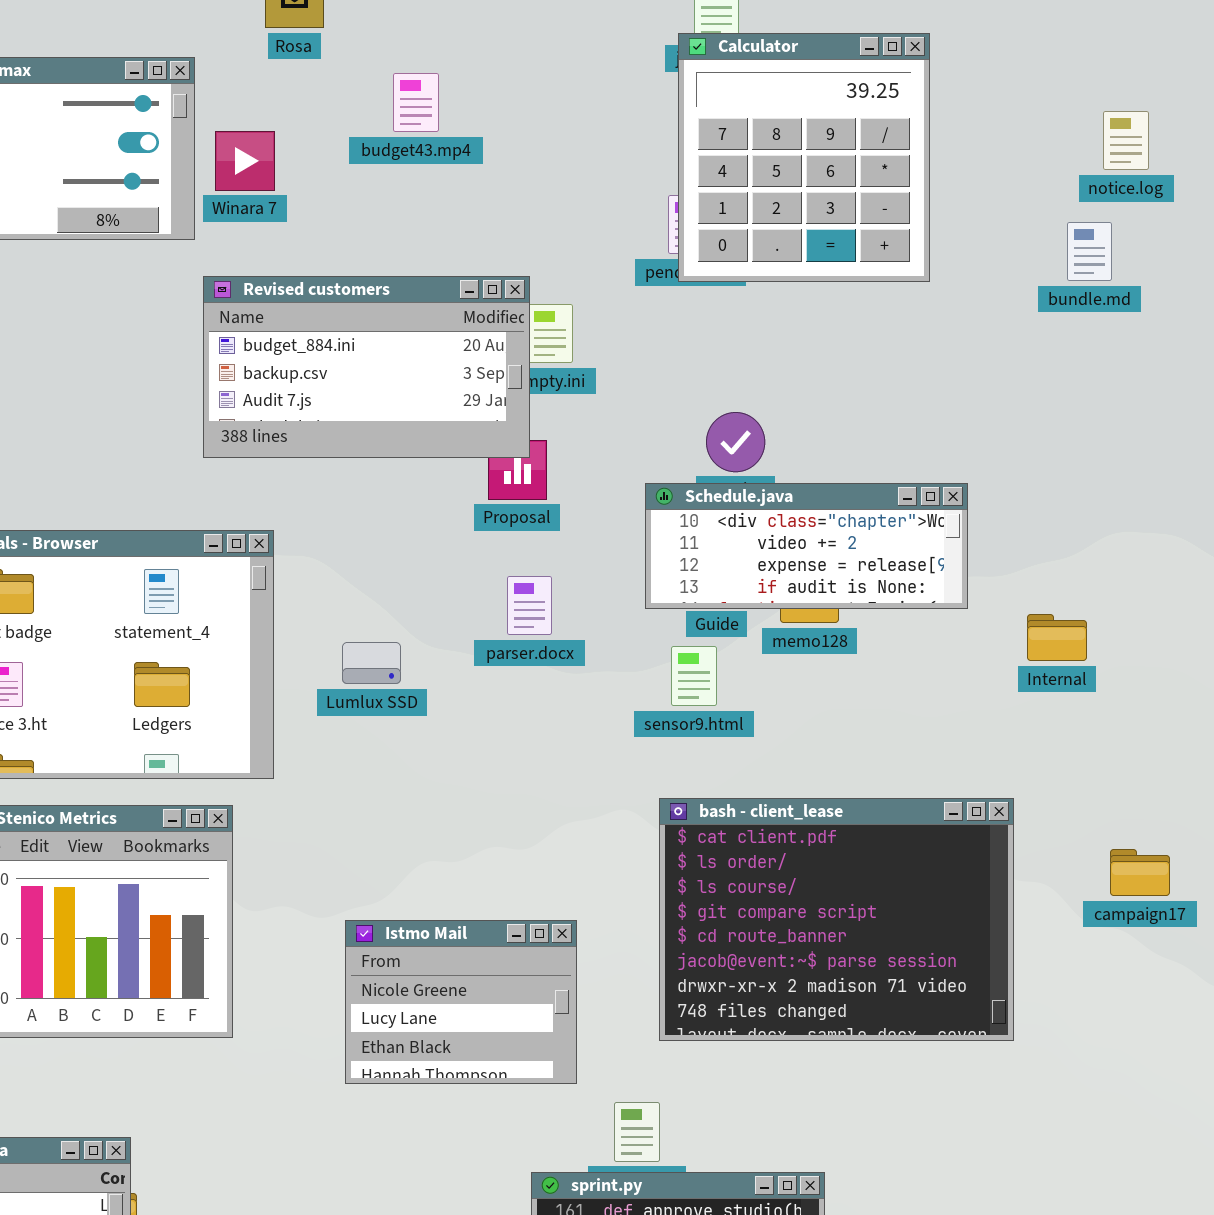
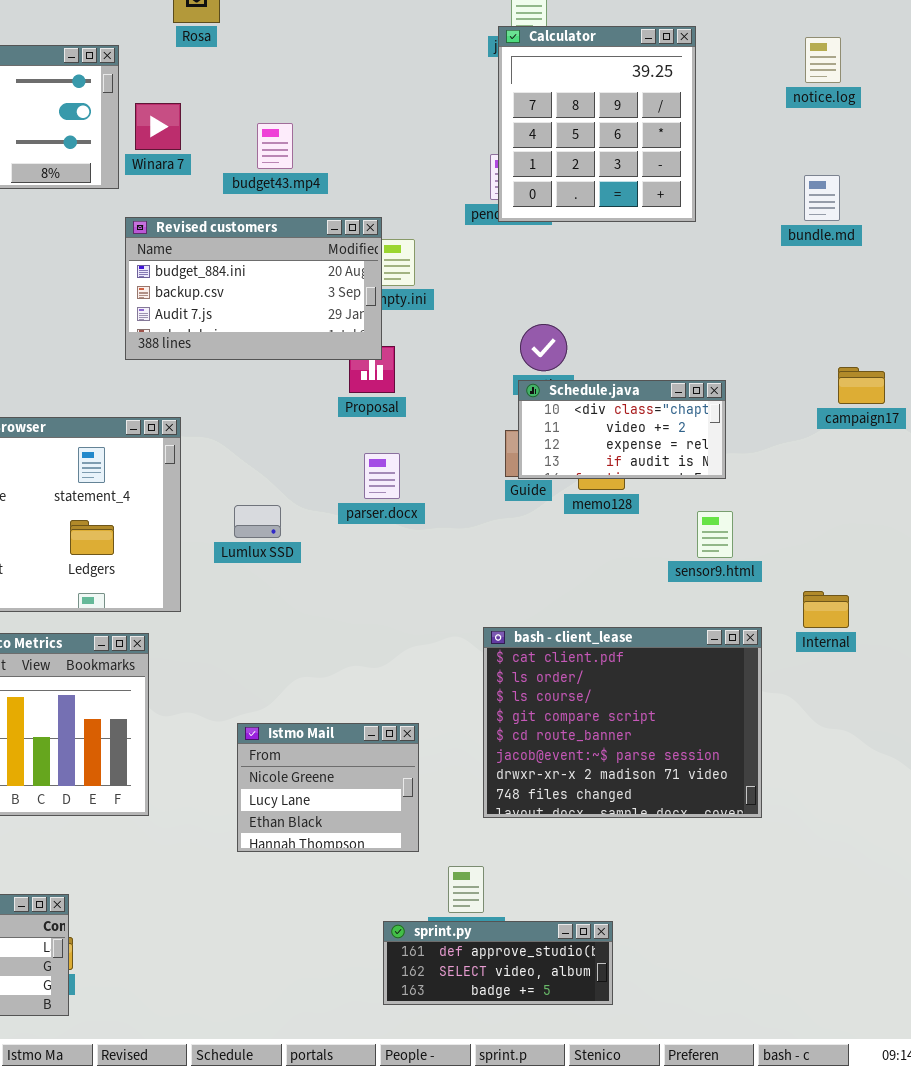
budget43.mp4: [393,73,439,132] -> [257,123,293,169], moved
notice.log: [1103,111,1149,170] -> [805,37,841,83], moved
Schedule.java: [645,483,968,609] -> [518,380,726,479], resized
Internal: [1027,614,1087,661] -> [803,591,849,628], moved
sensor9.html: [671,646,717,706] -> [697,511,733,558], moved
campaign17: [1110,849,1170,896] -> [838,367,885,404], moved

